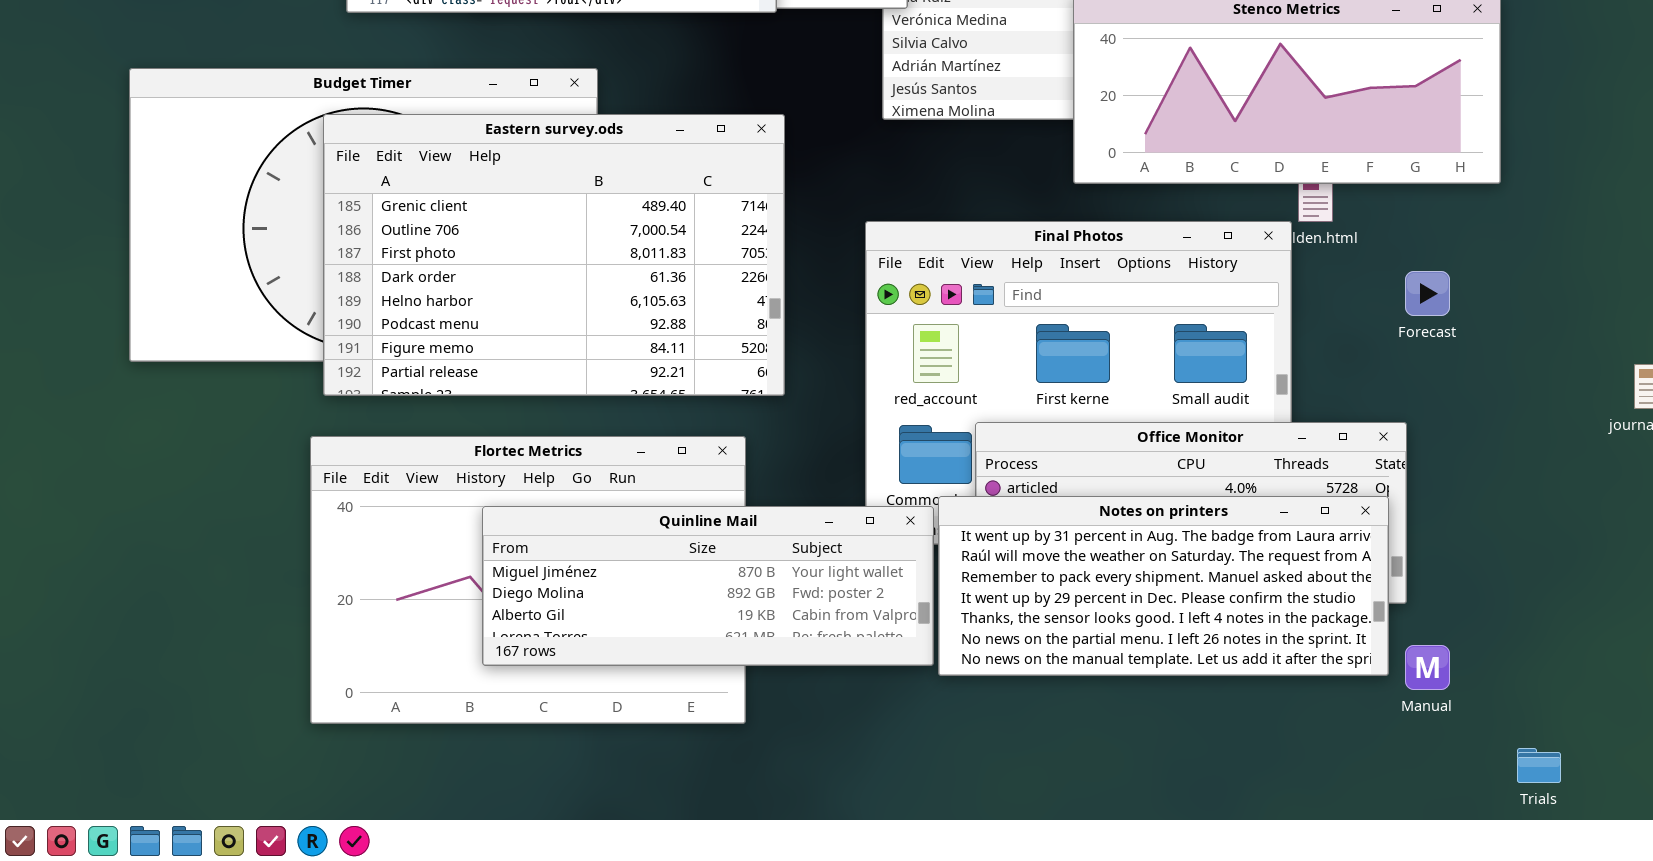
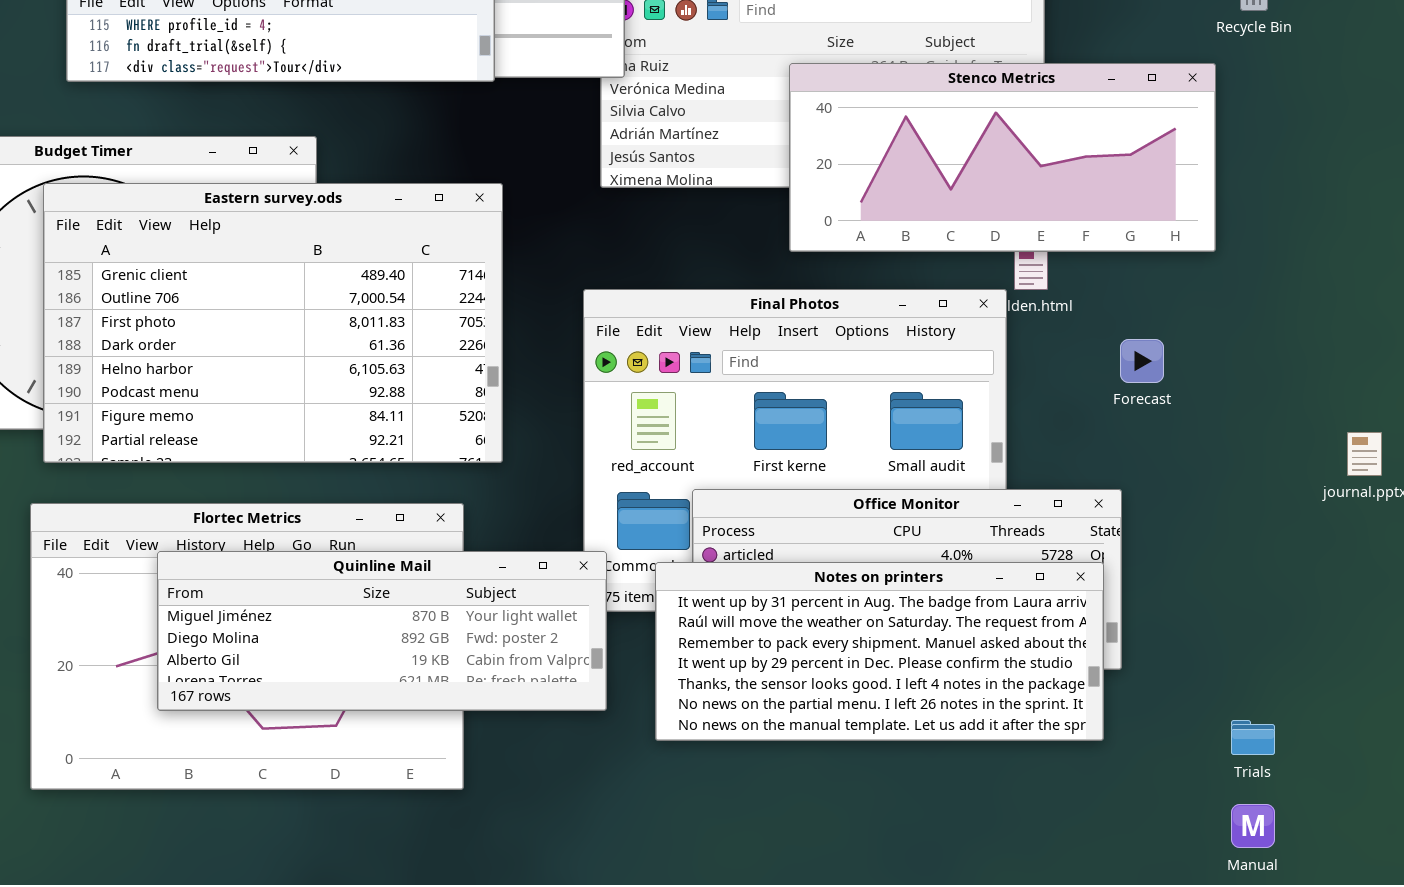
Quinline Mail: [482,506,934,666] -> [157,551,607,711], moved
Manual: [1405,645,1450,690] -> [1231,804,1275,848], moved
Trials: [1517,748,1561,783] -> [1231,720,1275,755], moved

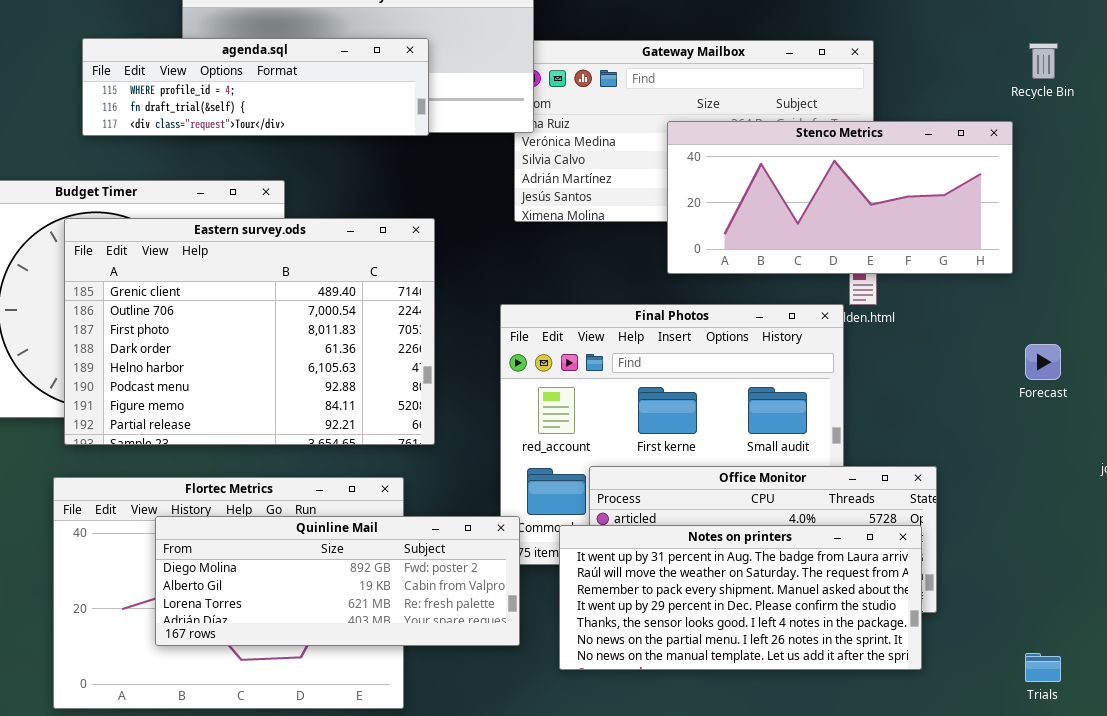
Forecast: [1120,339,1164,383] -> [1025,344,1061,380], moved
Quinline Mail: [157,551,607,711] -> [155,516,520,646], scrolled down 1 row

